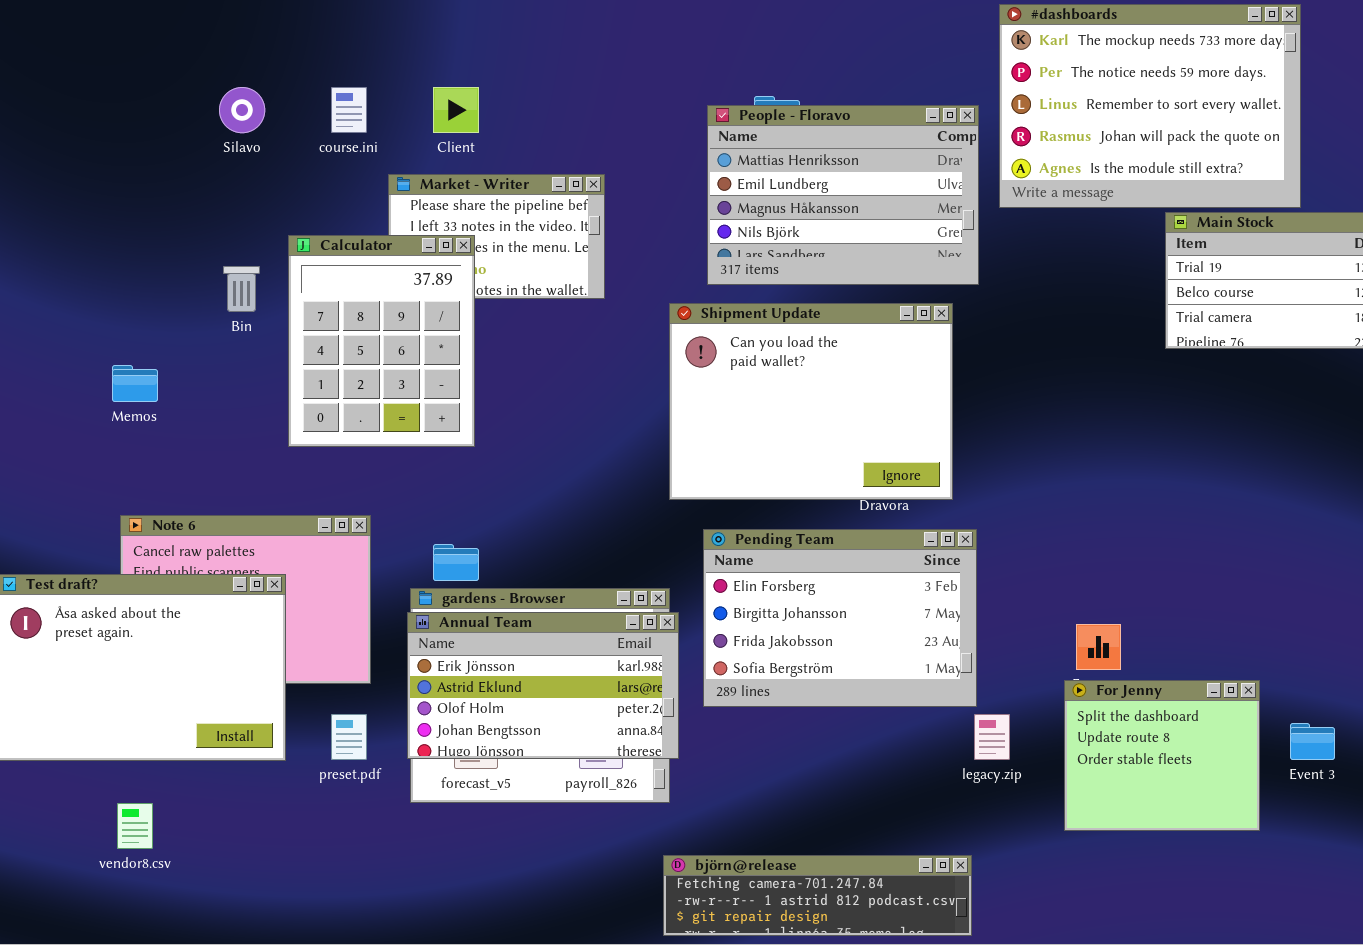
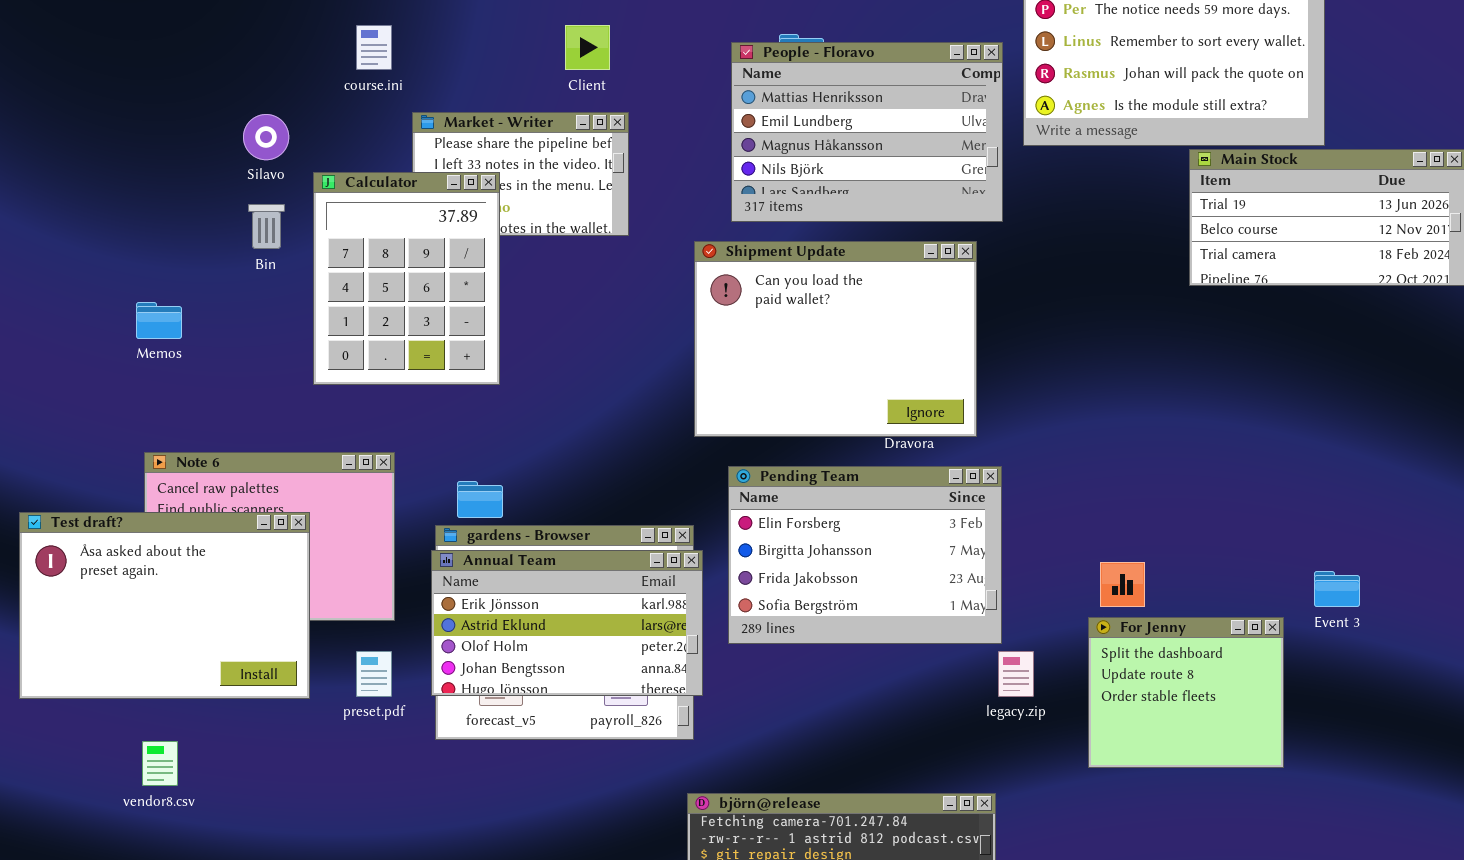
Silavo: [219,87,265,133] -> [243,114,289,160], moved
Client: [433,87,479,133] -> [565,25,610,70], moved
Event 3: [1290,723,1335,760] -> [1314,571,1360,607], moved

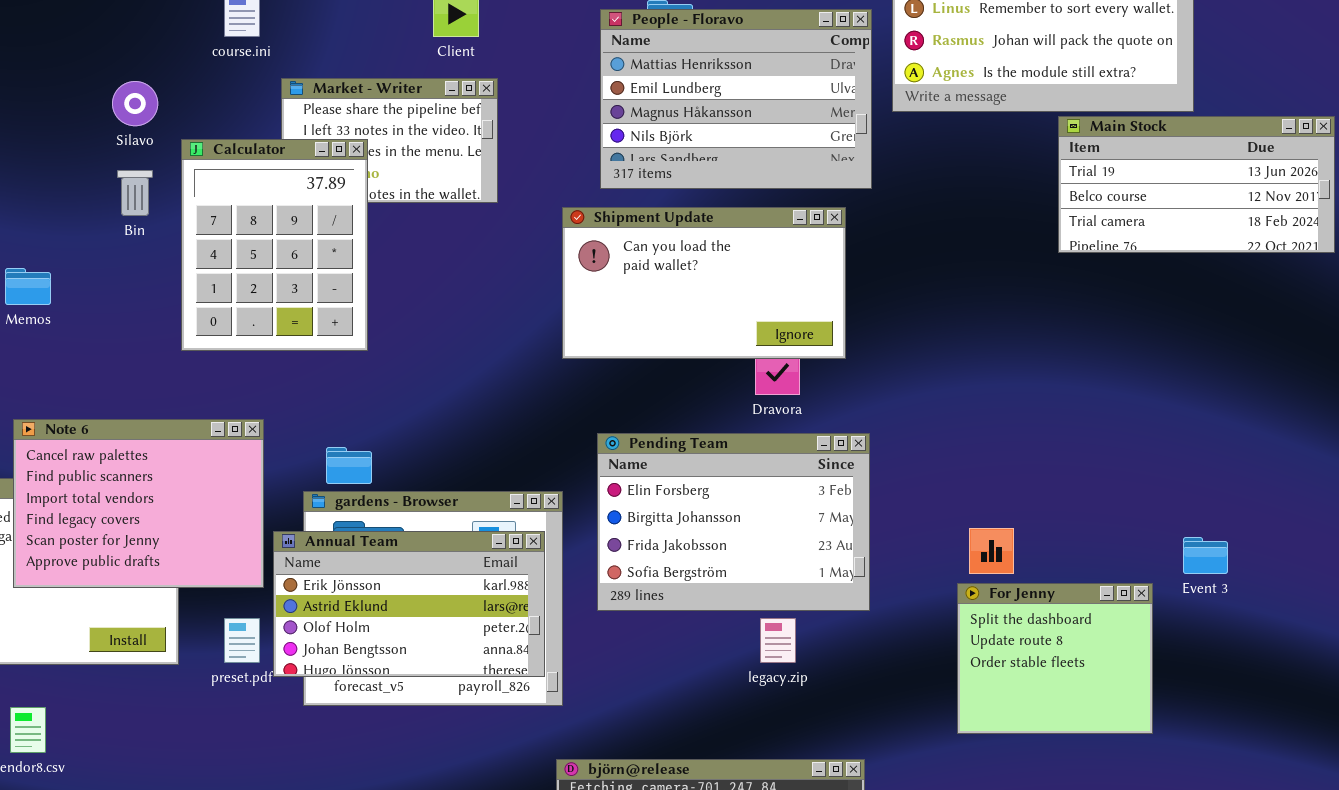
Shipment Update: [694,241,977,437] -> [562,207,846,359], resized
Note 6: [144,452,395,621] -> [13,419,264,588], raised
Annual Team: [431,550,703,696] -> [273,531,545,677], moved
legacy.zip: [998,651,1034,697] -> [760,618,796,663], moved

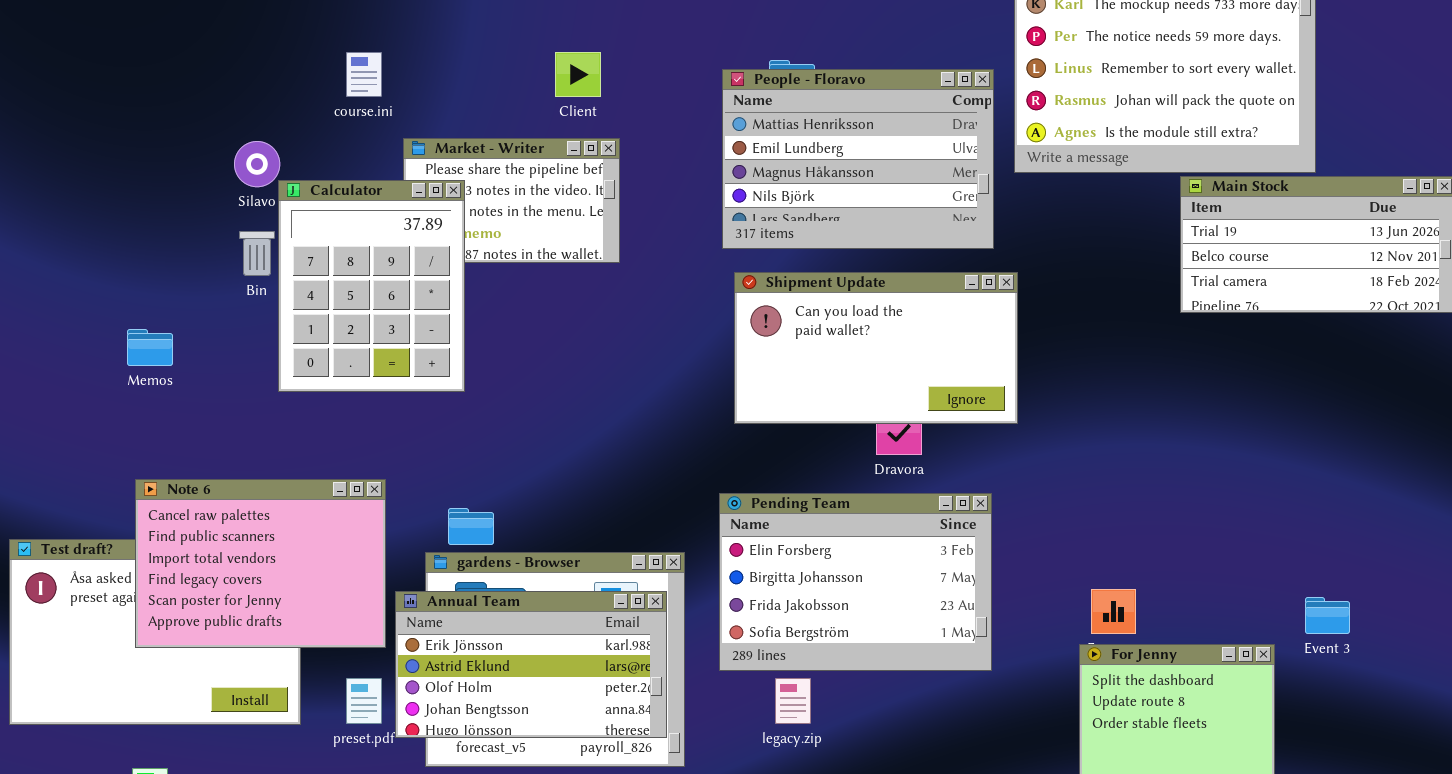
Calculator: [181,139,368,351] -> [278,180,465,392], moved
Shipment Update: [562,207,846,359] -> [734,272,1018,424], moved
legacy.zip: [760,618,796,663] -> [775,678,811,724], moved

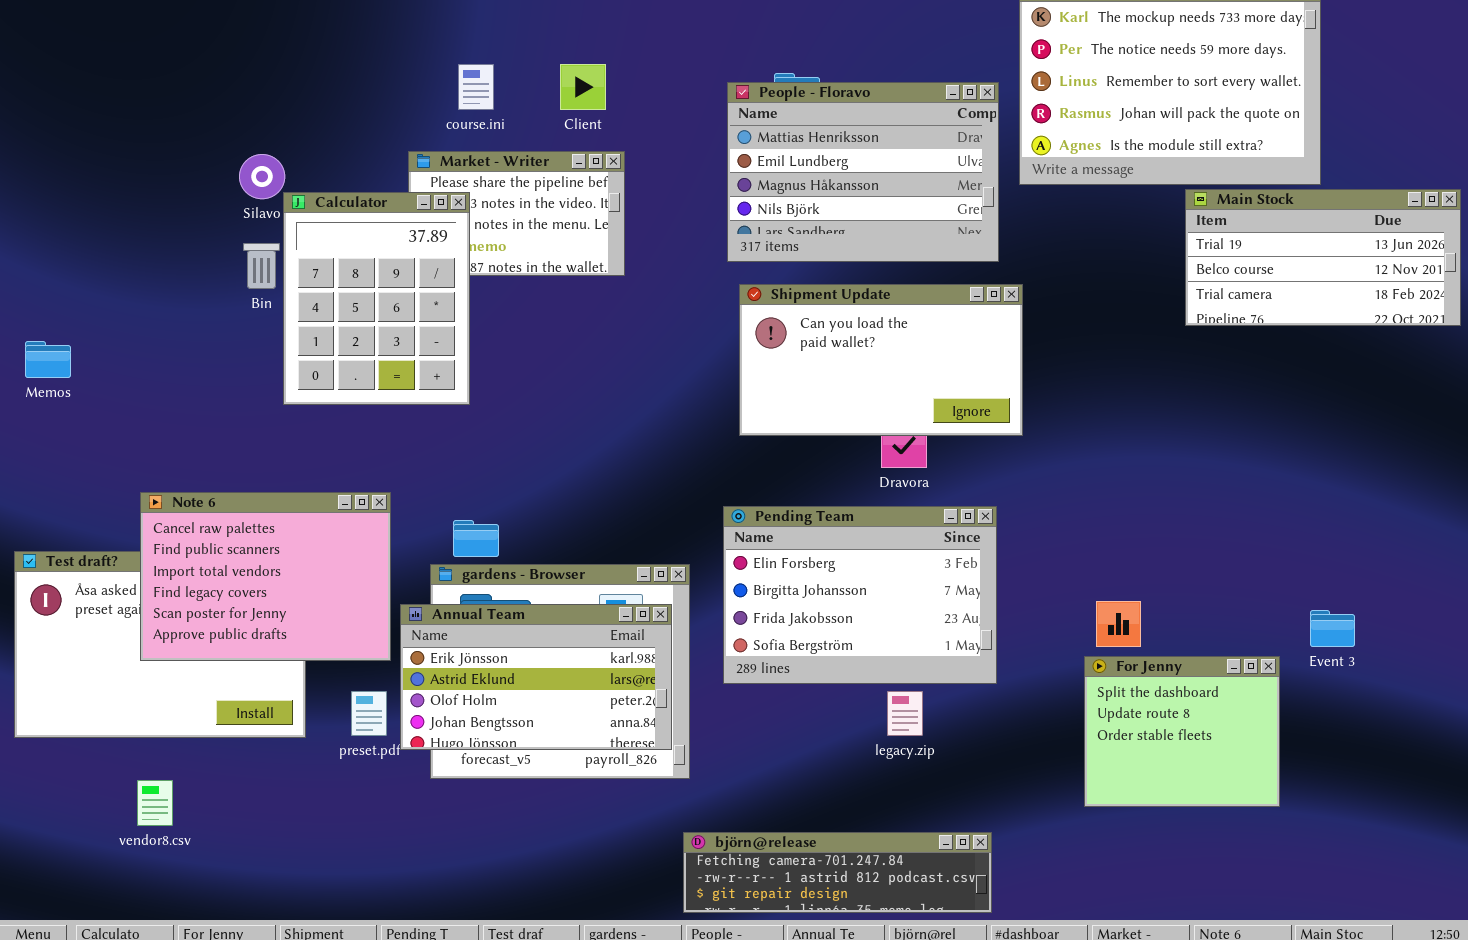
course.ini: [346,52,382,97] -> [458,64,494,110], moved
Memos: [127,329,173,366] -> [25,341,71,378], moved
legacy.zip: [775,678,811,724] -> [887,691,923,736], moved

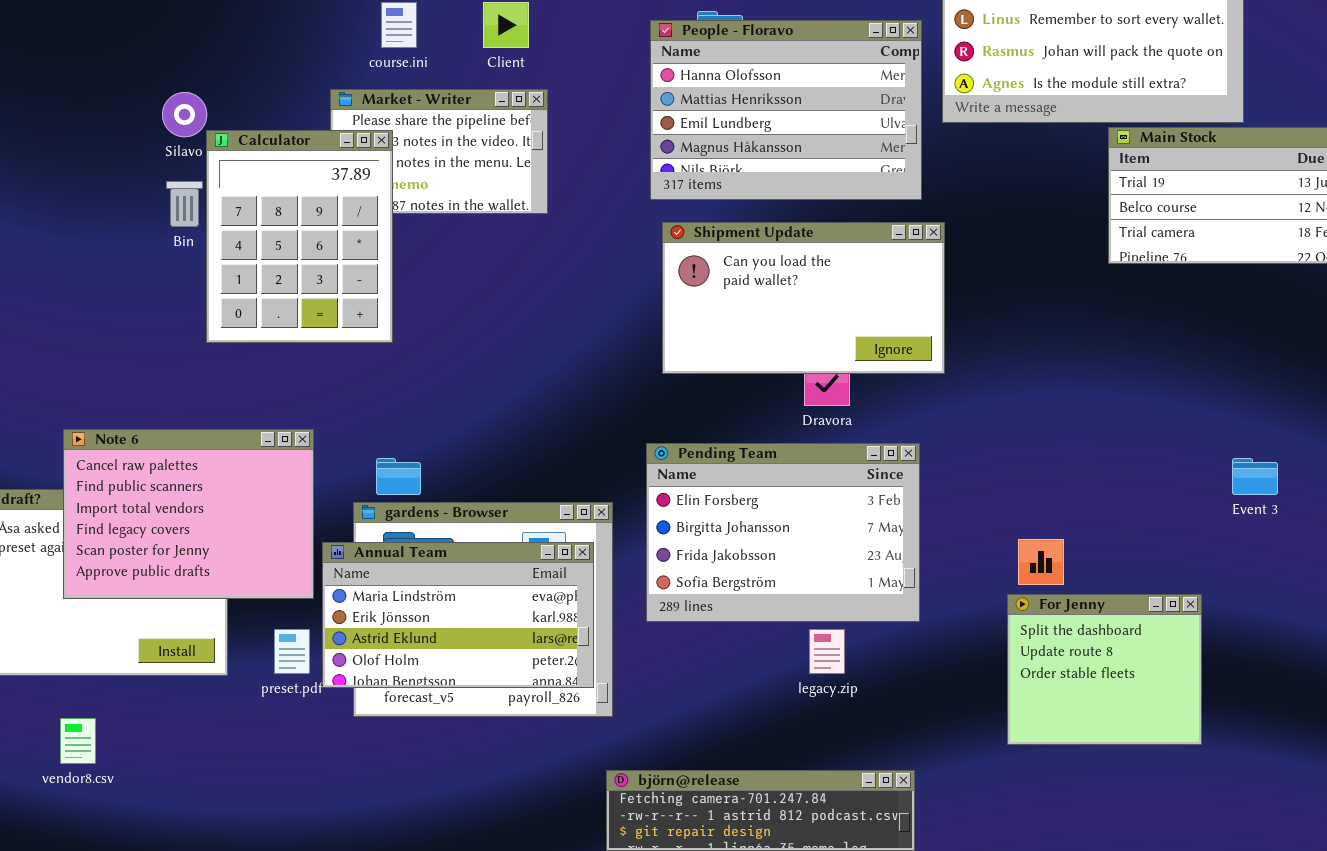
People - Floravo: [727,82,999,262] -> [650,20,922,200], scrolled up 1 row
Annual Team: [400,604,672,750] -> [322,542,594,688], scrolled up 1 row
Event 3: [1310,610,1355,647] -> [1232,458,1278,495], moved

